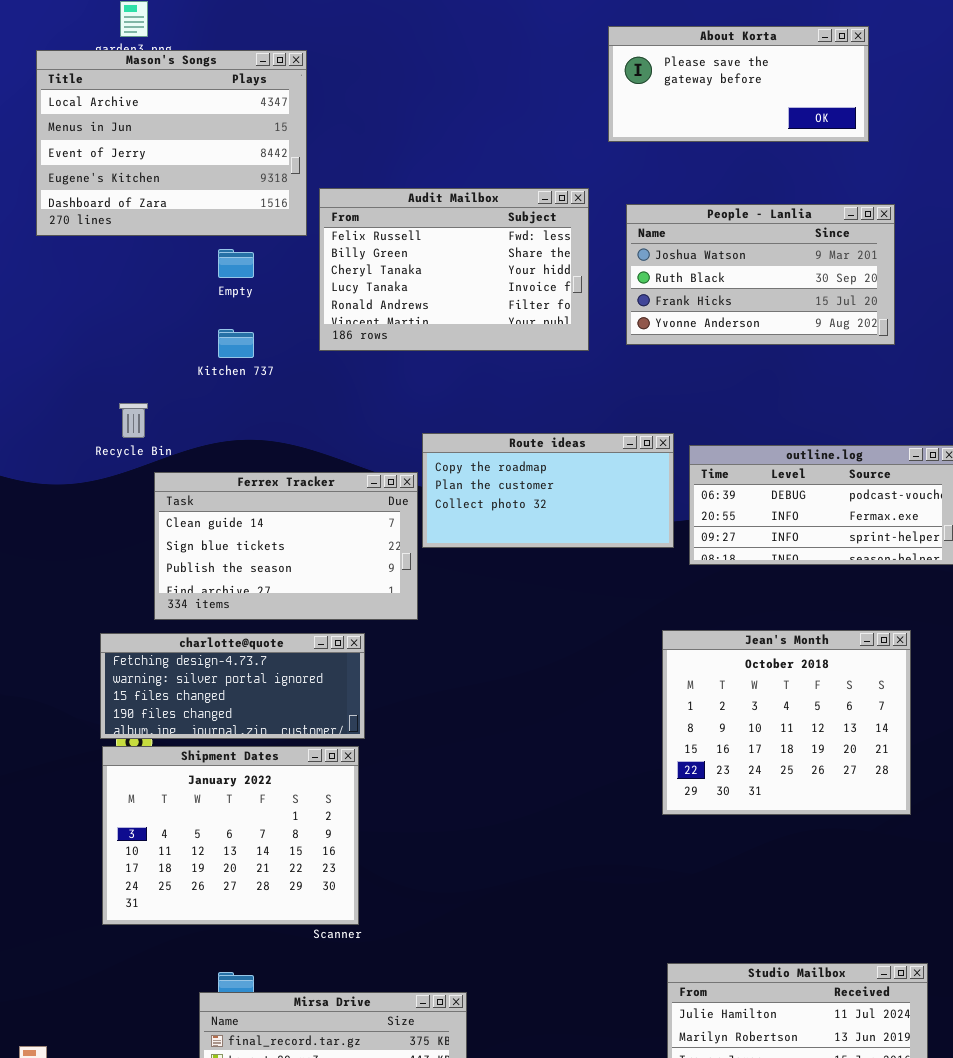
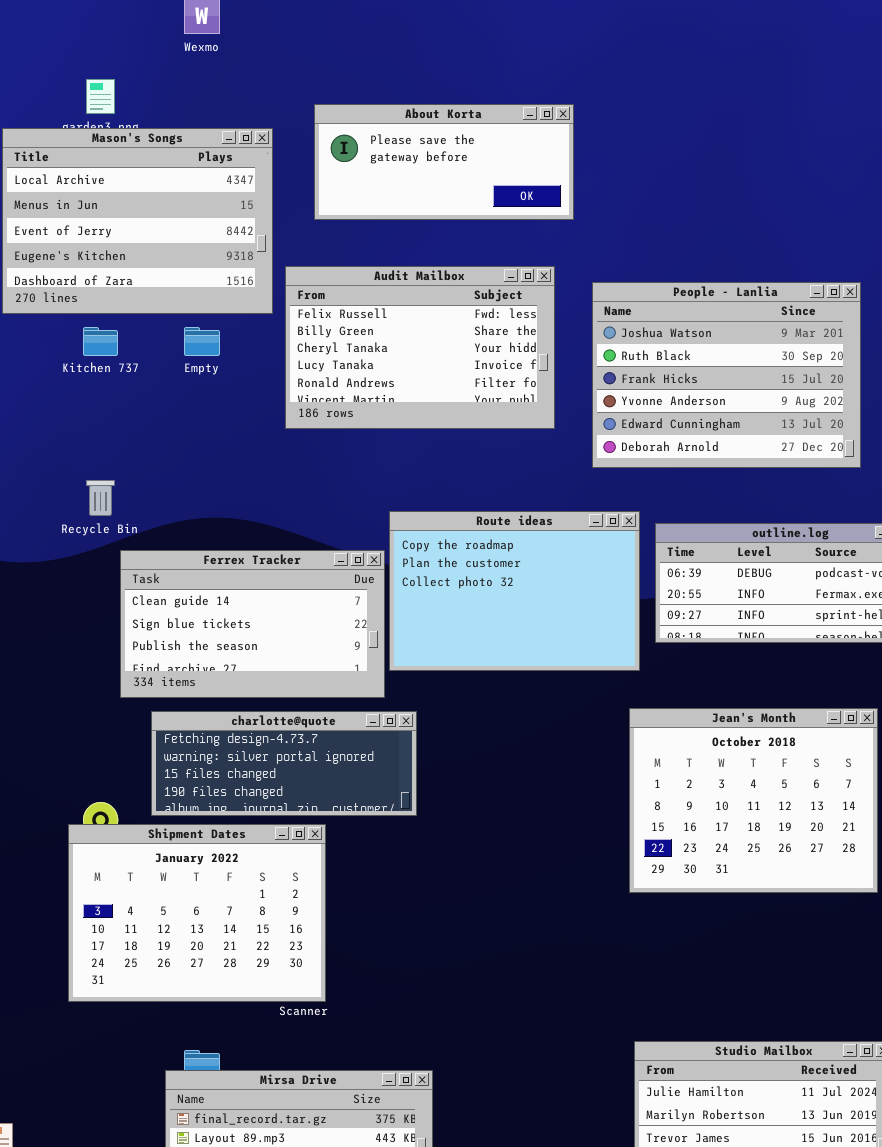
About Korta: [608,26,869,142] -> [314,104,574,220], moved
People - Lanlia: [626,204,895,345] -> [592,282,861,468], resized
Kitchen 737: [218,329,254,358] -> [83,327,118,356], moved
Route ideas: [422,433,674,548] -> [389,511,640,671], resized
charlotte@quote: [100,633,365,739] -> [151,711,417,816], moved

